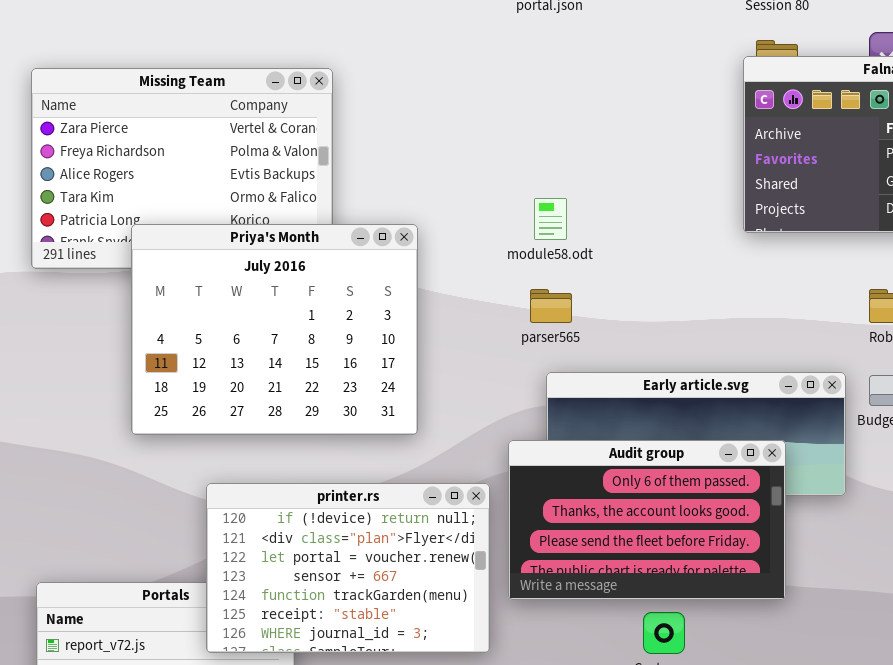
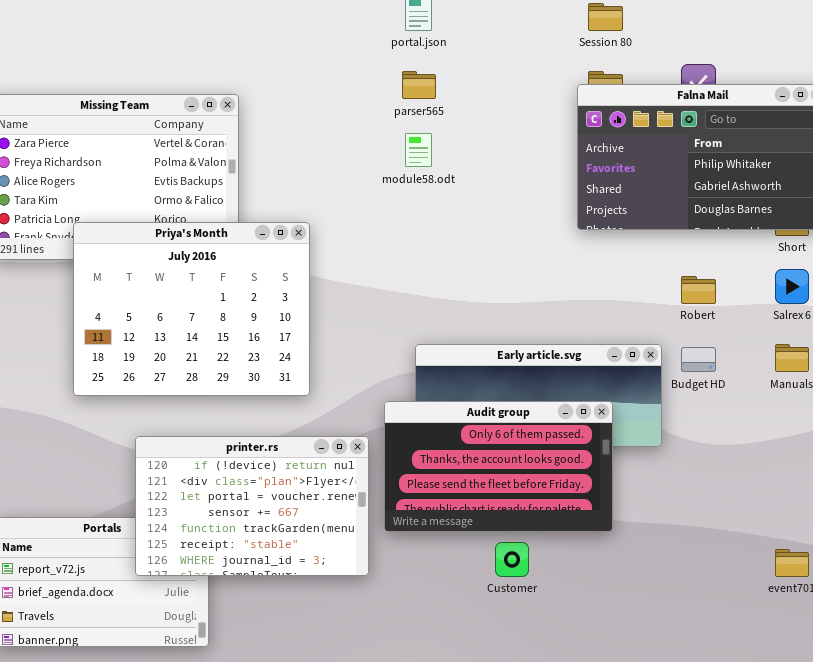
module58.odt: [534,198,567,240] -> [405,133,432,167], moved
parser565: [530,289,572,323] -> [402,71,436,99], moved

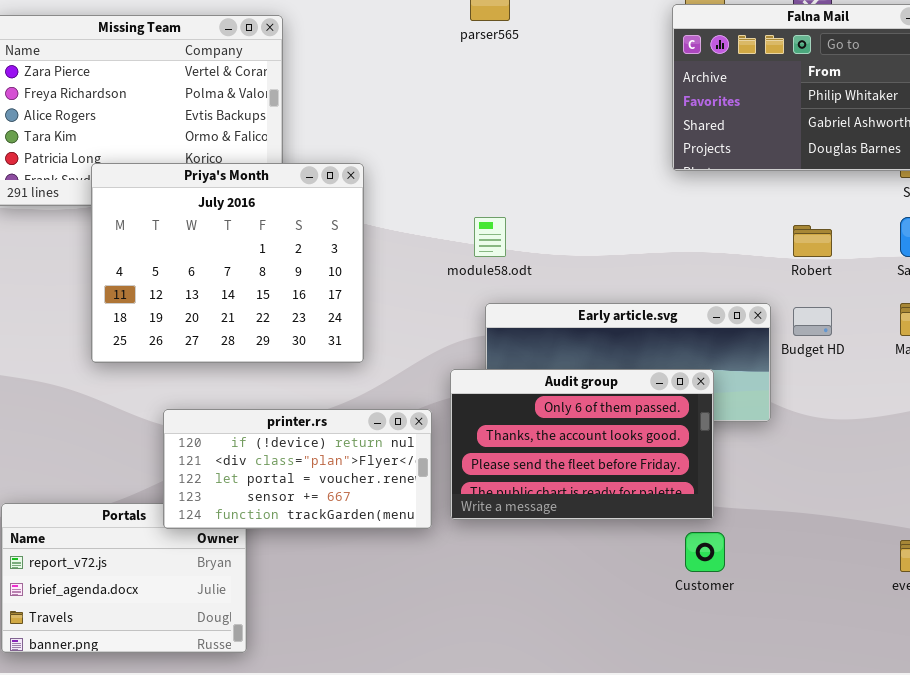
module58.odt: [405,133,432,167] -> [474,217,506,257], moved
printer.rs: [135,436,369,576] -> [163,409,432,529], resized
Customer: [495,542,529,577] -> [685,532,725,572], moved

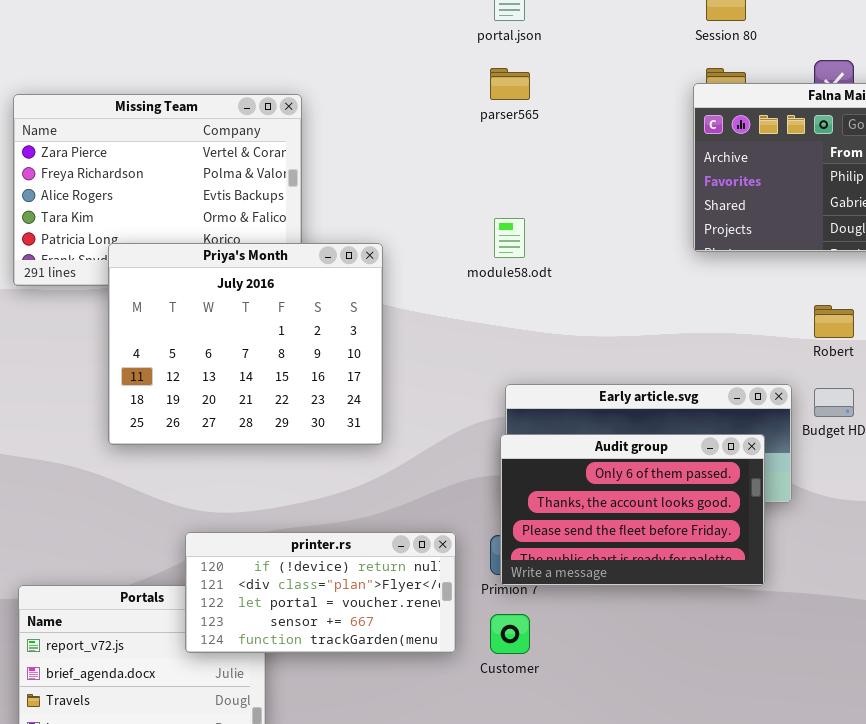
module58.odt: [474,217,506,257] -> [494,218,525,258], moved
Audit group: [450,369,714,520] -> [500,434,765,586], moved
printer.rs: [163,409,432,529] -> [185,532,456,653], moved
Customer: [685,532,725,572] -> [490,614,530,654], moved

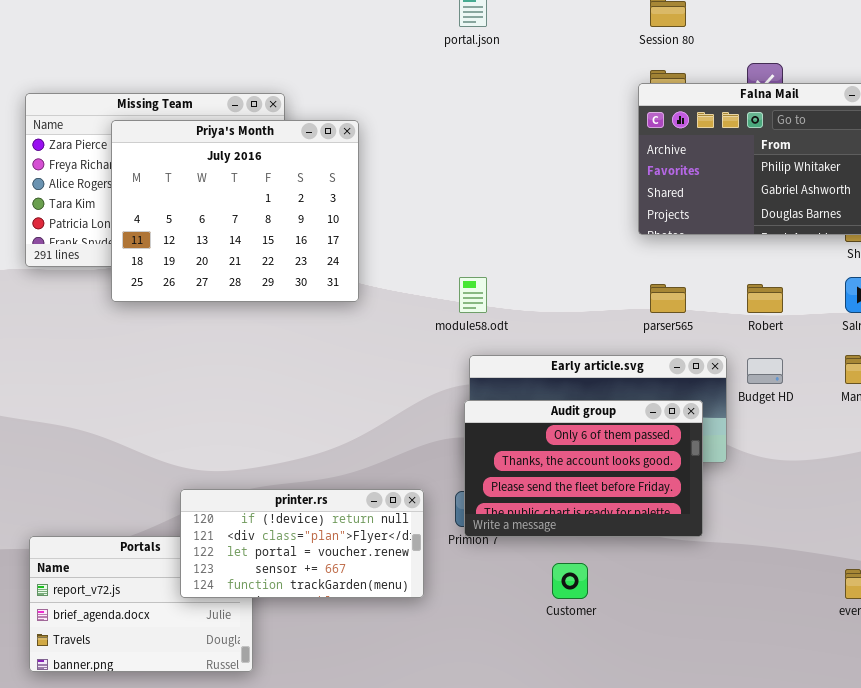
parser565: [490,68,530,100] -> [650,284,686,313], moved
module58.odt: [494,218,525,258] -> [459,277,487,313], moved
Priya's Month: [108,243,383,445] -> [111,120,359,302], moved
Customer: [490,614,530,654] -> [552,563,588,599], moved

